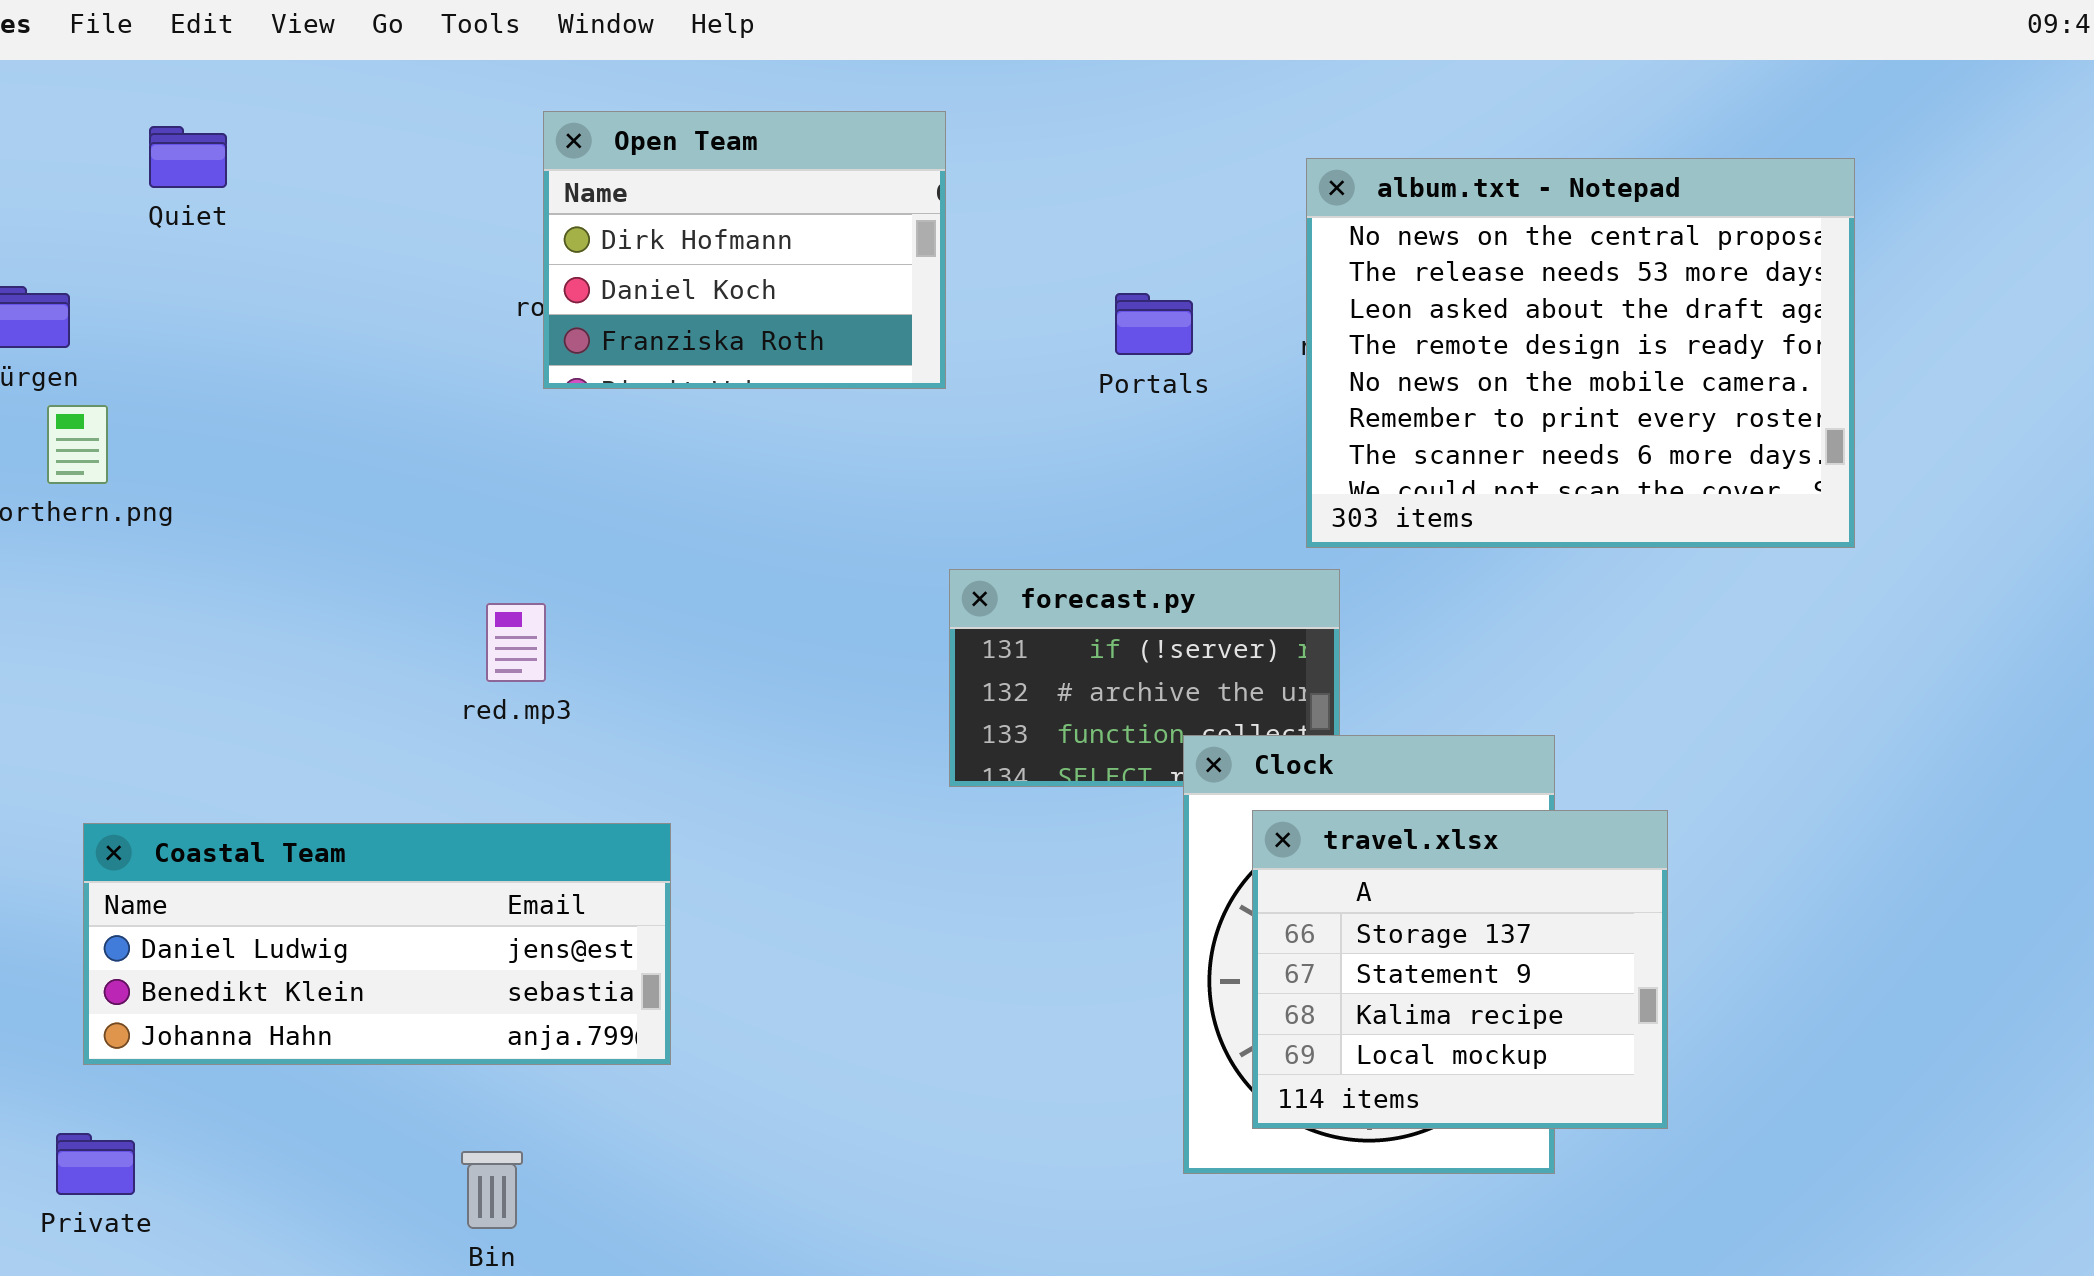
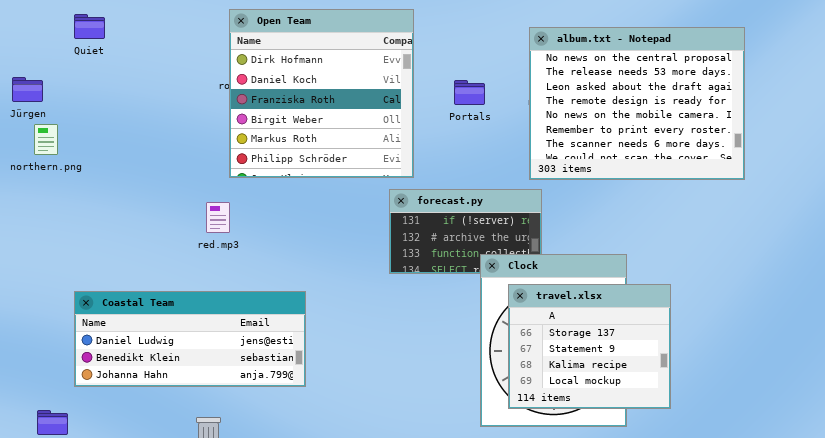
Open Team: [543,111,946,389] -> [229,9,414,178], resized
Coastal Team: [83,823,671,1065] -> [74,291,306,387], moved

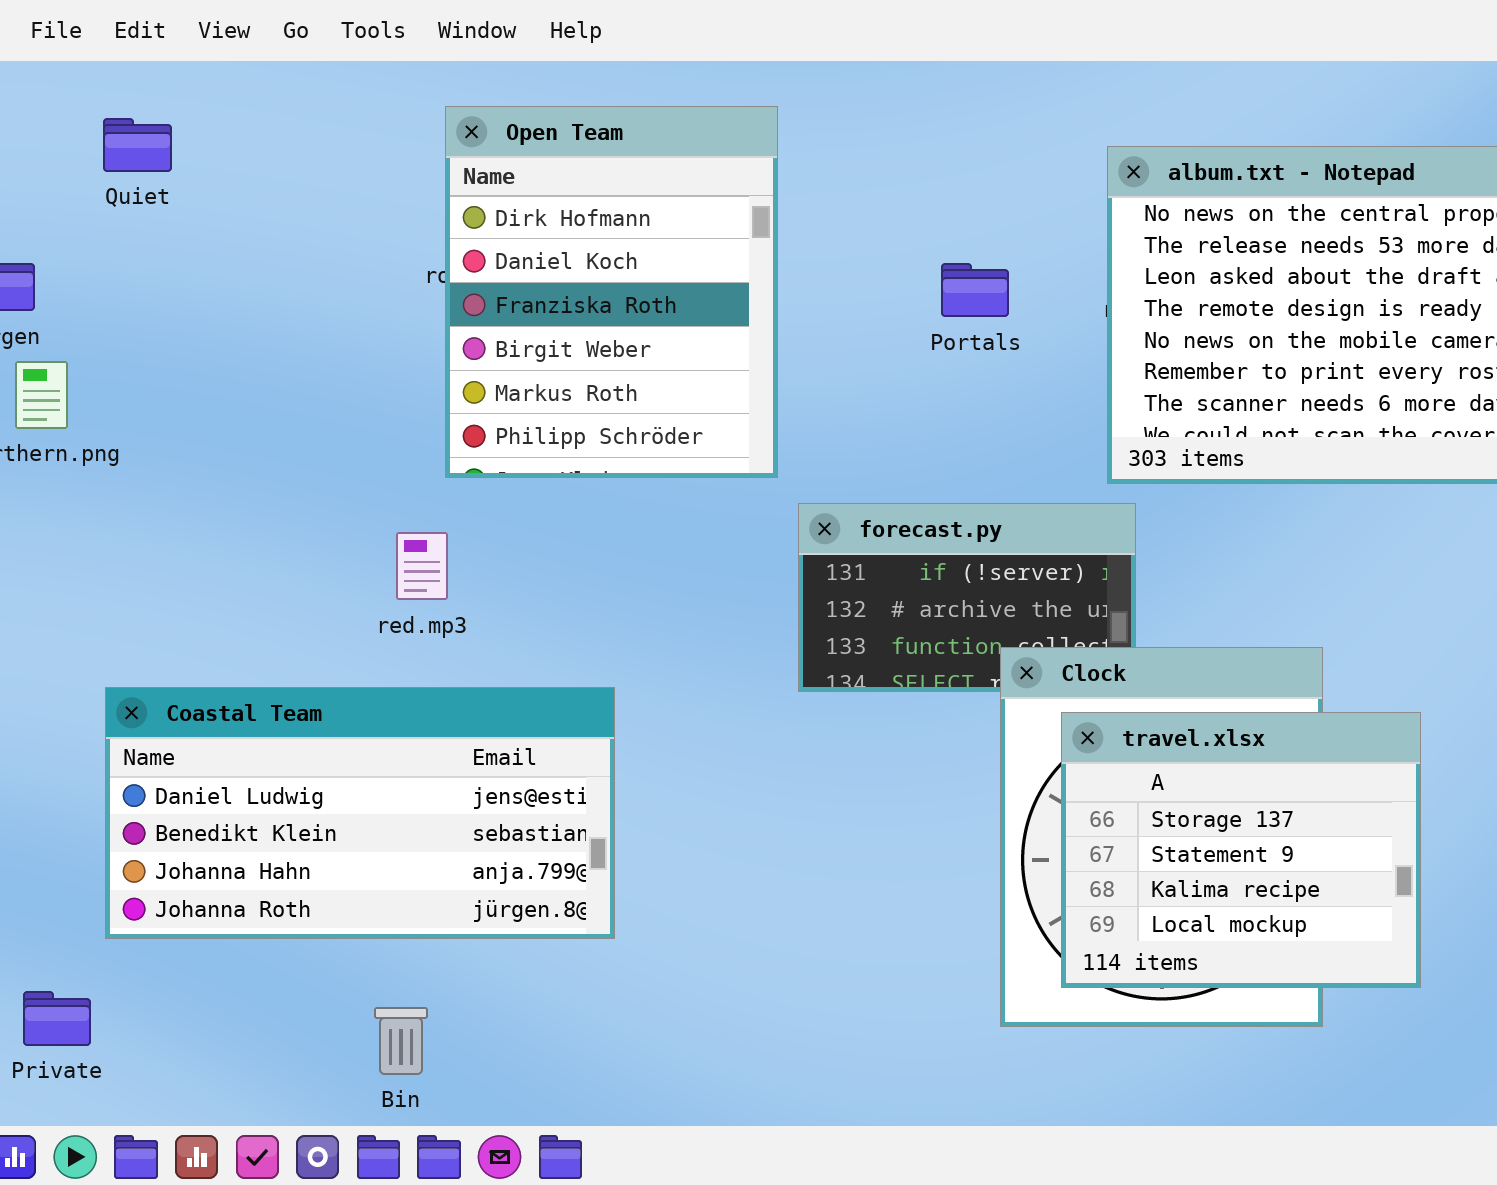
Open Team: [229,9,414,178] -> [445,106,778,478], resized
Coastal Team: [74,291,306,387] -> [105,687,615,939], resized

